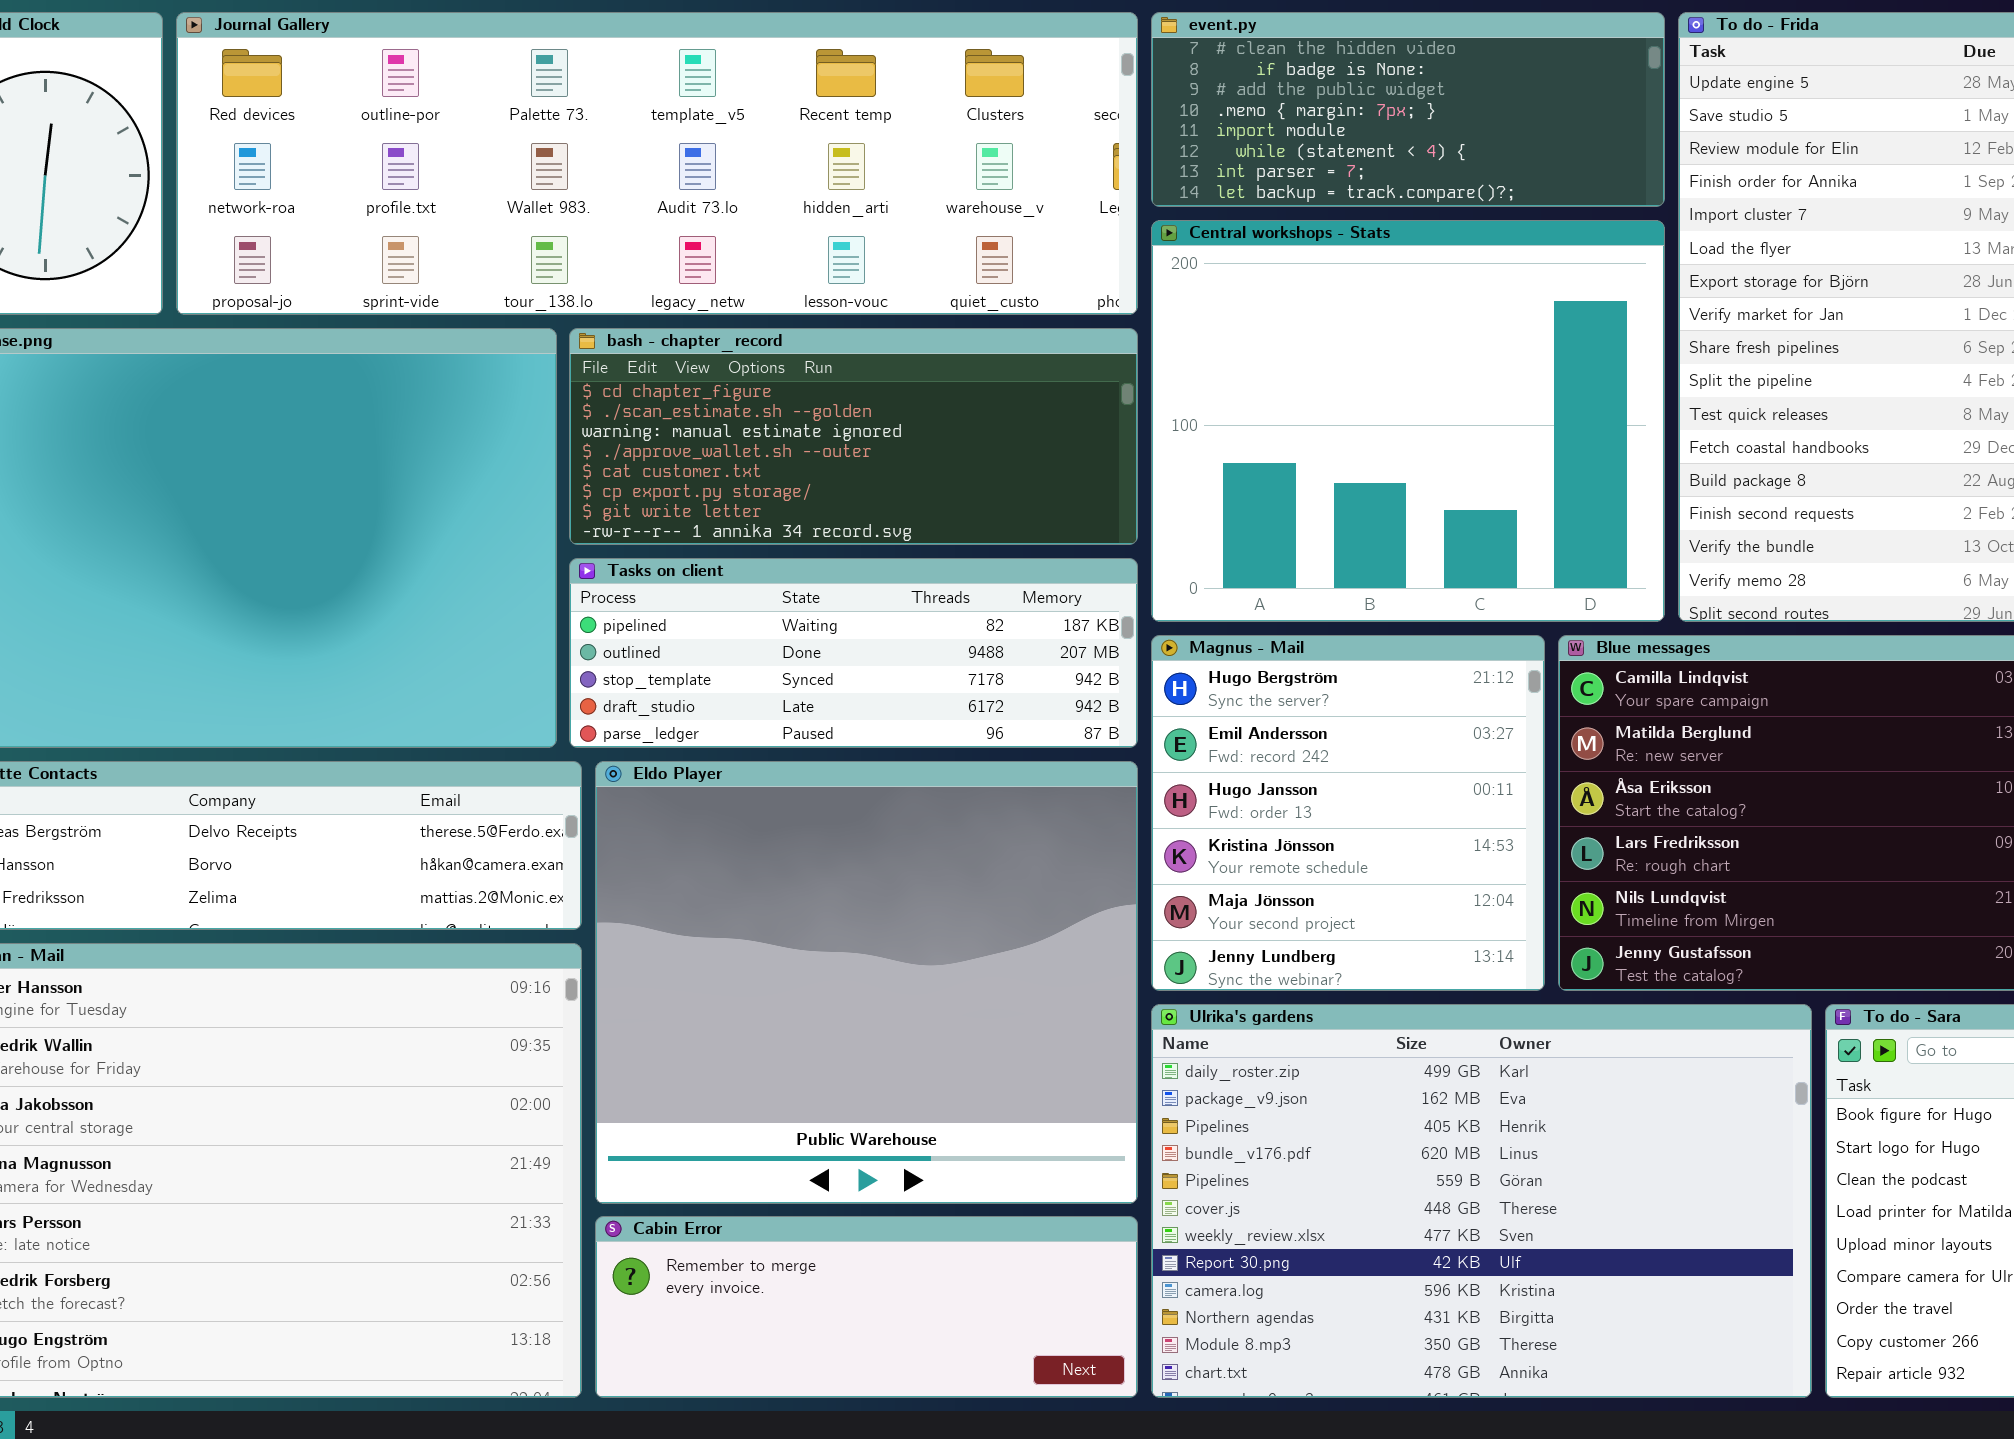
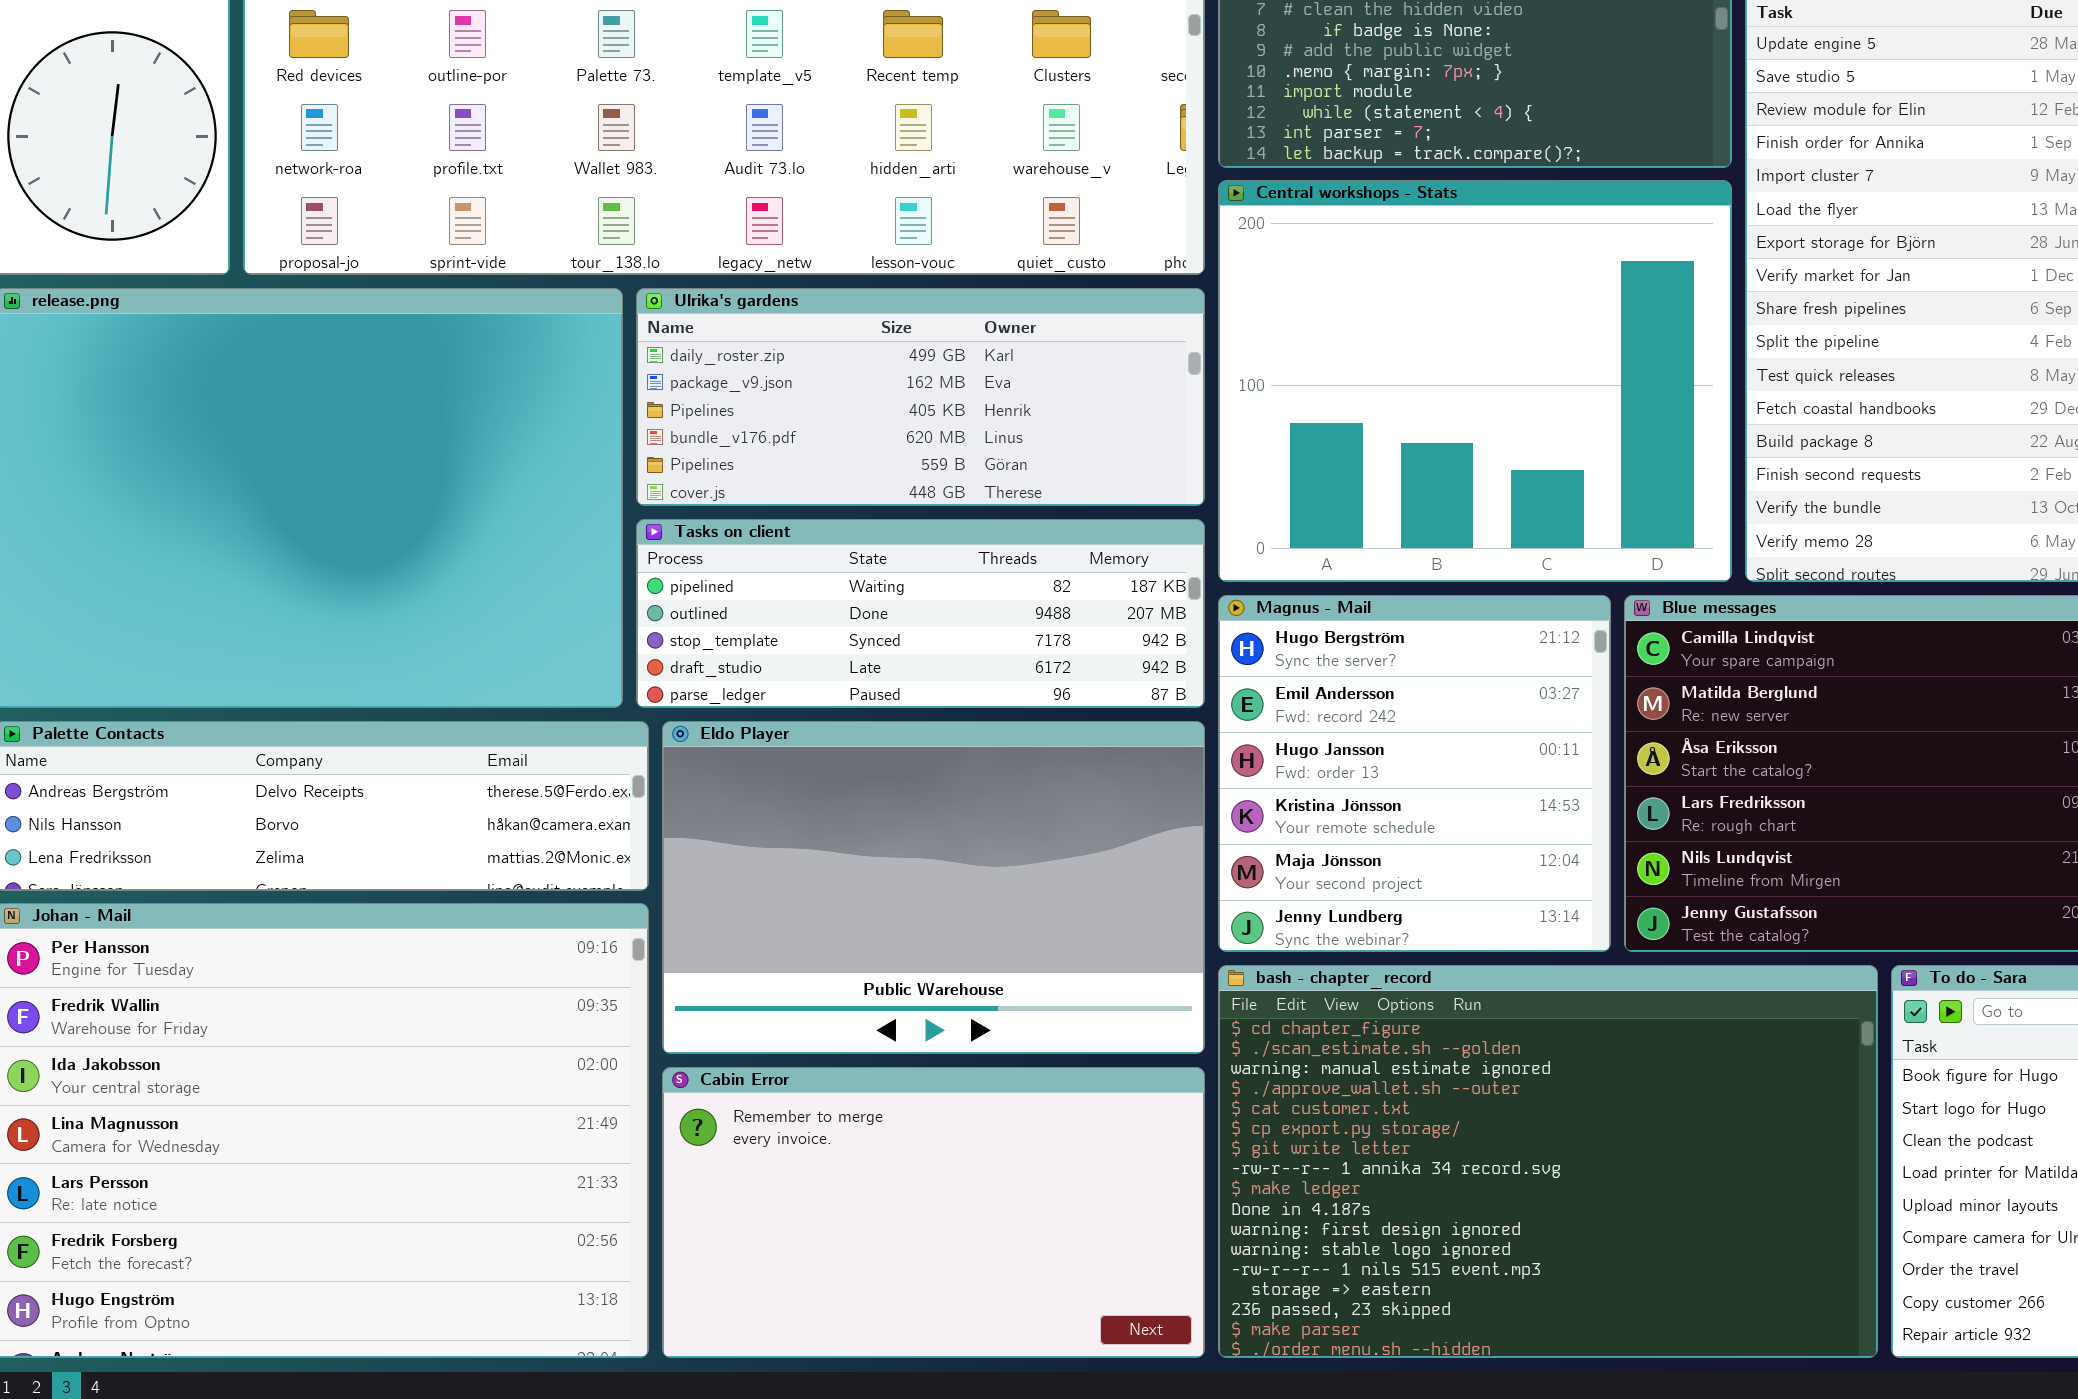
bash - chapter_record: [569,328,1138,545] -> [1218,965,1878,1358], moved, resized
Eldo Player: [595,761,1138,1204] -> [662,721,1205,1054], resized
Ulrika's gardens: [1151,1004,1812,1398] -> [636,288,1205,506], moved, resized
Cabin Error: [595,1216,1138,1398] -> [662,1067,1205,1358], resized

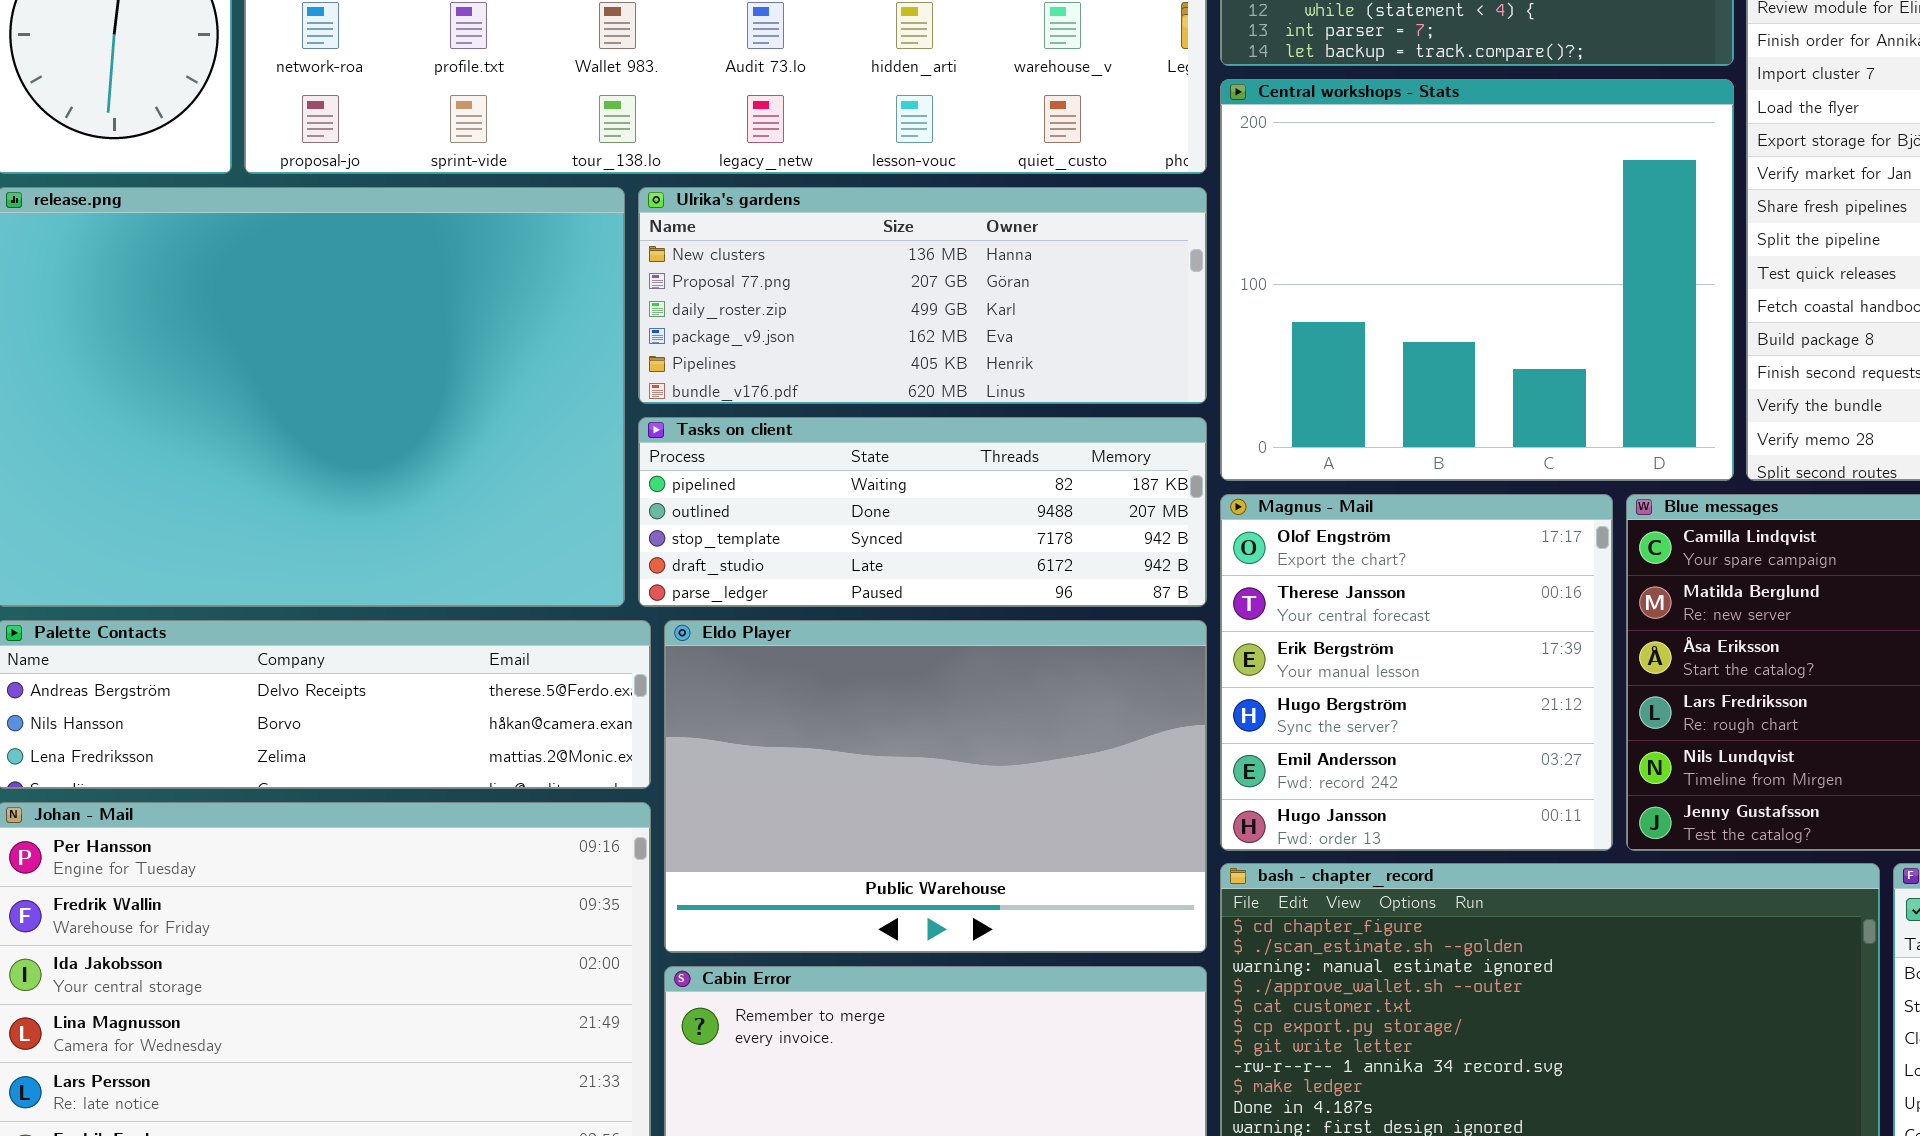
Ulrika's gardens: [636,288,1205,506] -> [638,187,1207,404], scrolled up 2 rows
Magnus - Mail: [1218,595,1611,952] -> [1220,494,1613,851], scrolled up 3 rows

